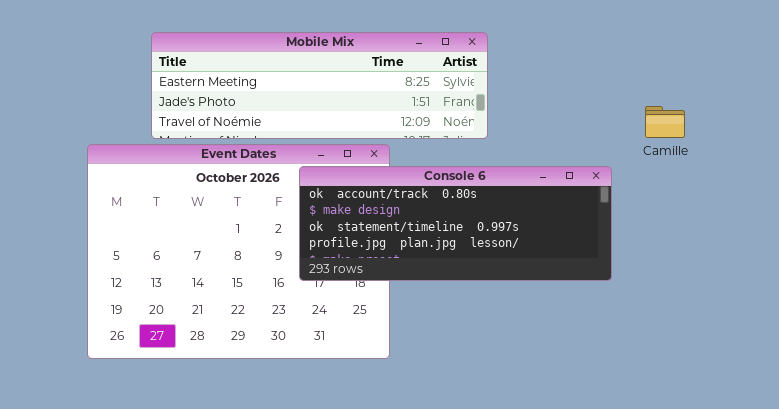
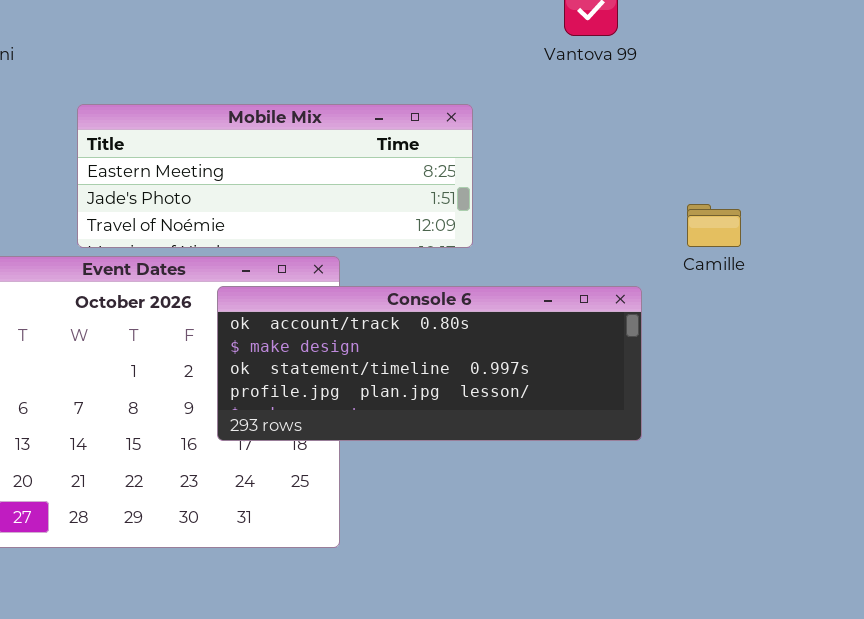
Mobile Mix: [151,32,488,139] -> [77,104,473,248], resized

